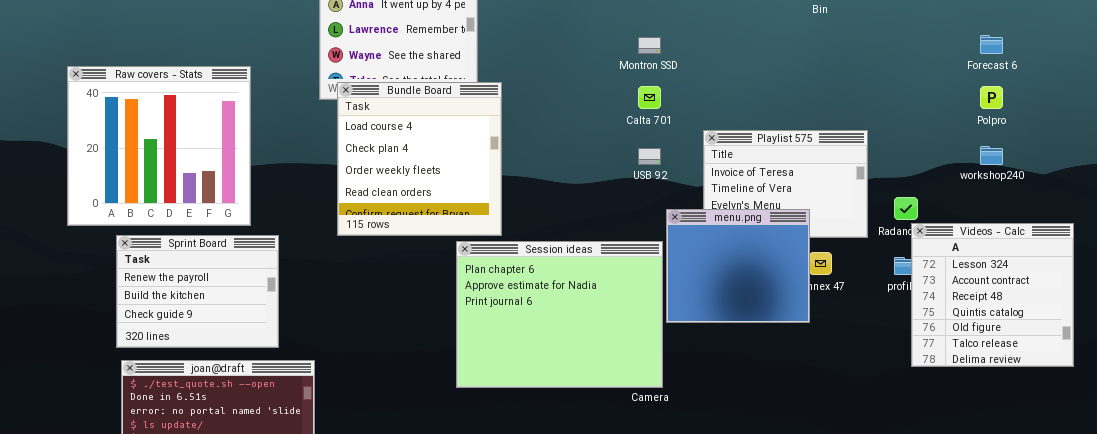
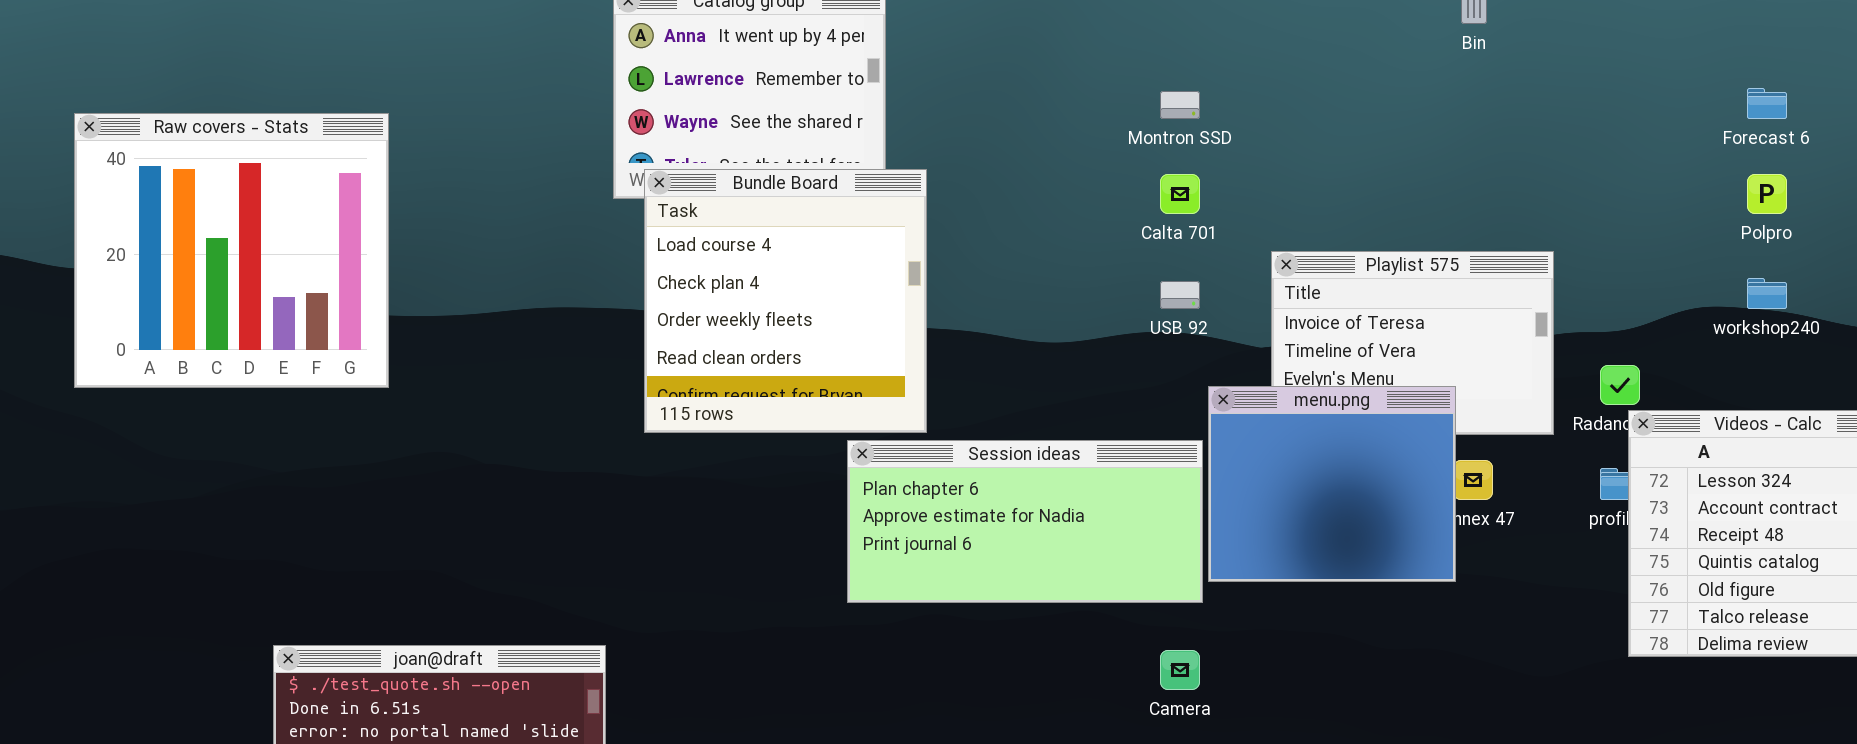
Raw covers - Stats: [67,66,251,226] -> [74,113,389,388], moved
Sprint Board: [116,235,279,348] -> none, closed
Session ideas: [456,241,663,388] -> [847,440,1203,603], resized

